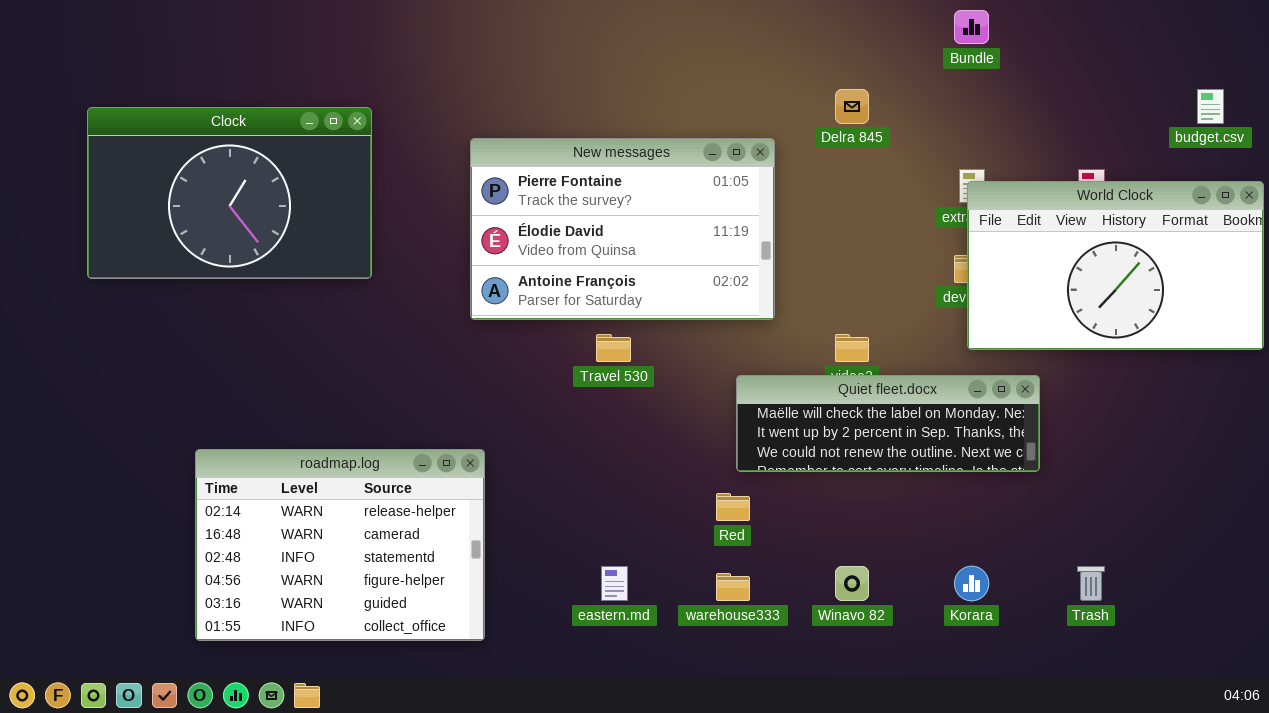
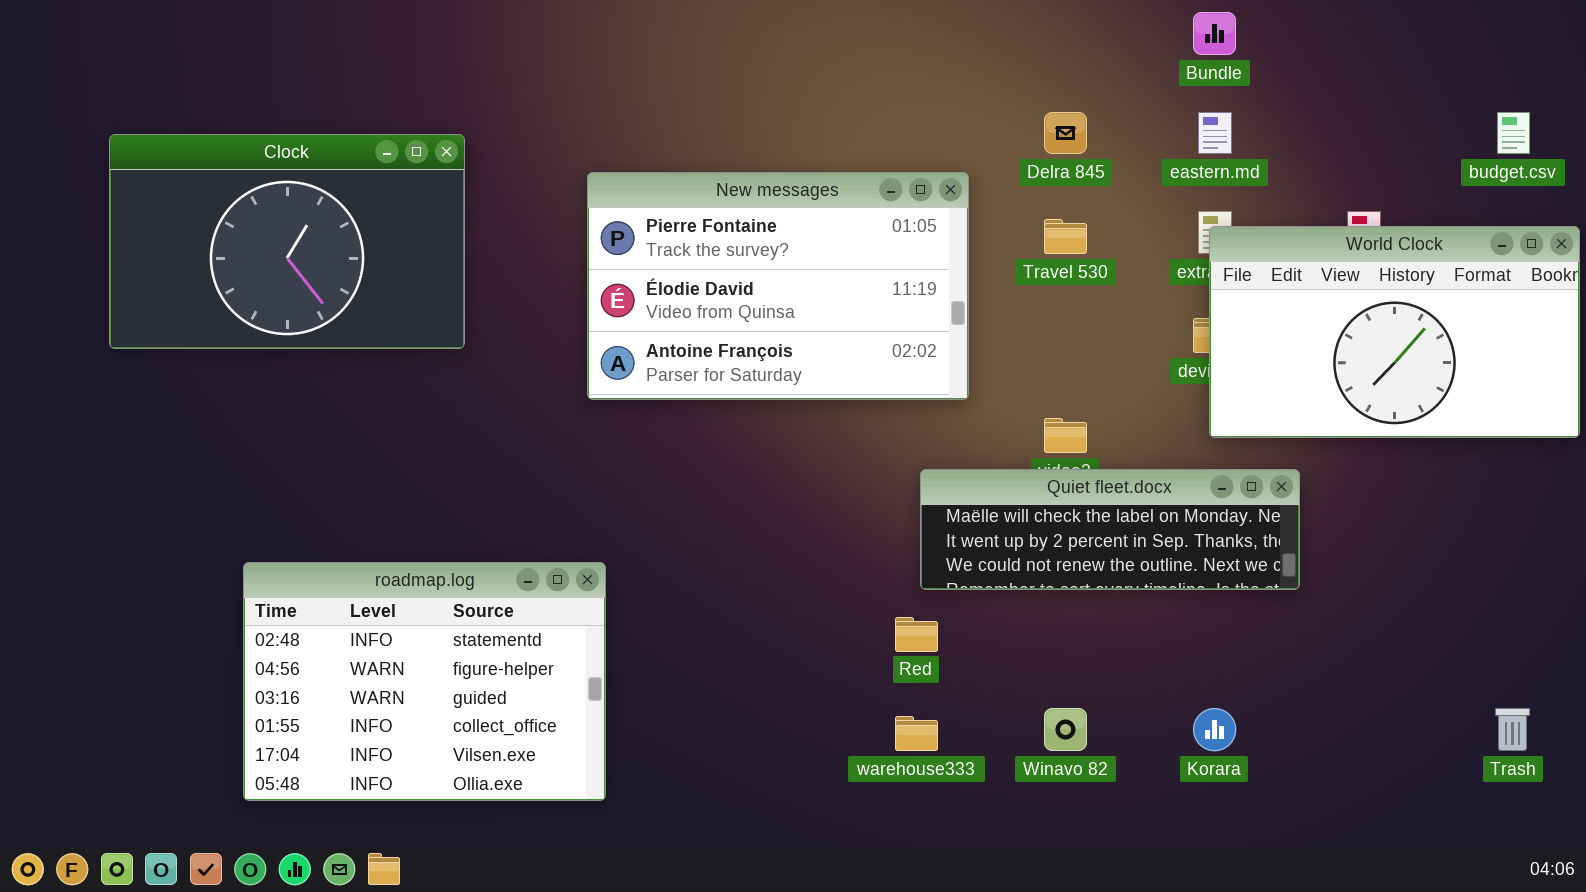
Travel 530: [596,334,631,362] -> [1044,219,1087,254], moved
roadmap.log: [195,449,485,641] -> [243,562,606,801], scrolled down 2 rows
eastern.md: [601,566,628,601] -> [1198,112,1232,154], moved
Trash: [1077,566,1105,601] -> [1495,708,1530,751], moved

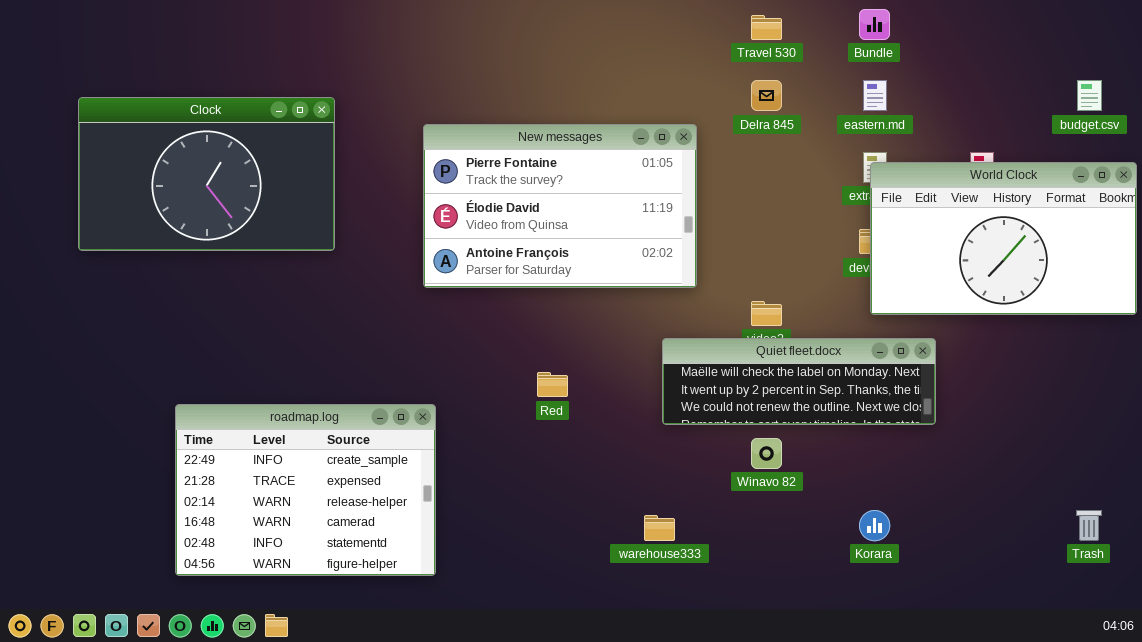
Travel 530: [1044,219,1087,254] -> [751,15,782,40], moved
roadmap.log: [243,562,606,801] -> [175,404,436,576], scrolled up 4 rows
Red: [895,617,938,652] -> [537,372,568,397], moved
Winavo 82: [1044,708,1087,751] -> [751,438,782,469], moved

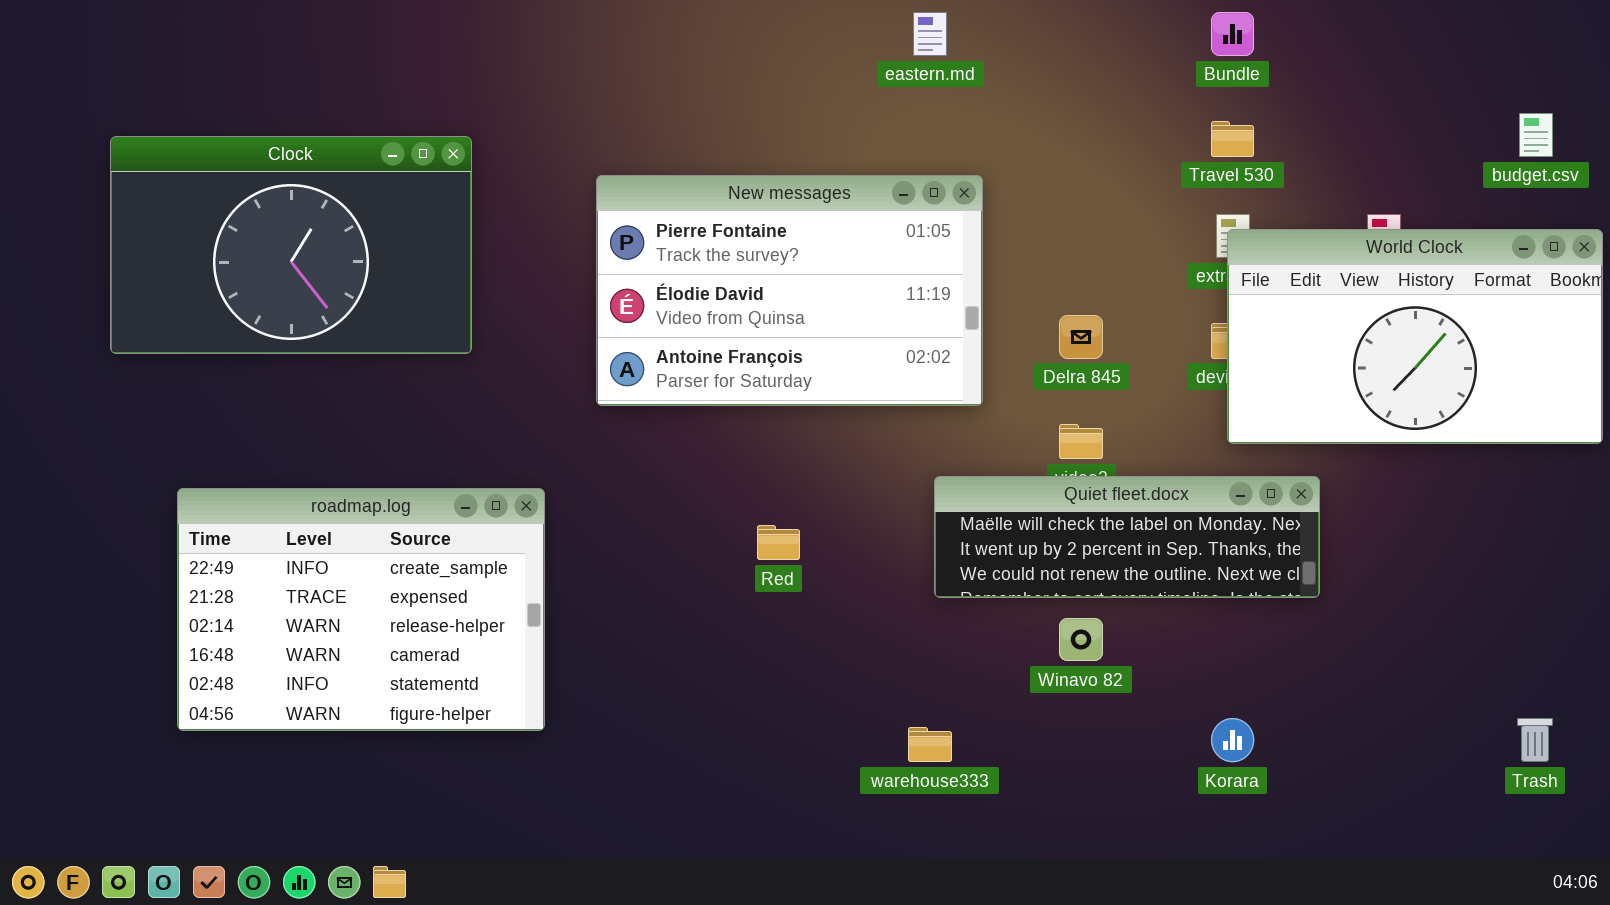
Travel 530: [751,15,782,40] -> [1211,121,1254,157], moved
Delra 845: [751,80,782,111] -> [1059,315,1103,359], moved
eastern.md: [863,80,887,111] -> [913,12,947,56], moved
roadmap.log: [175,404,436,576] -> [177,488,545,731], moved

